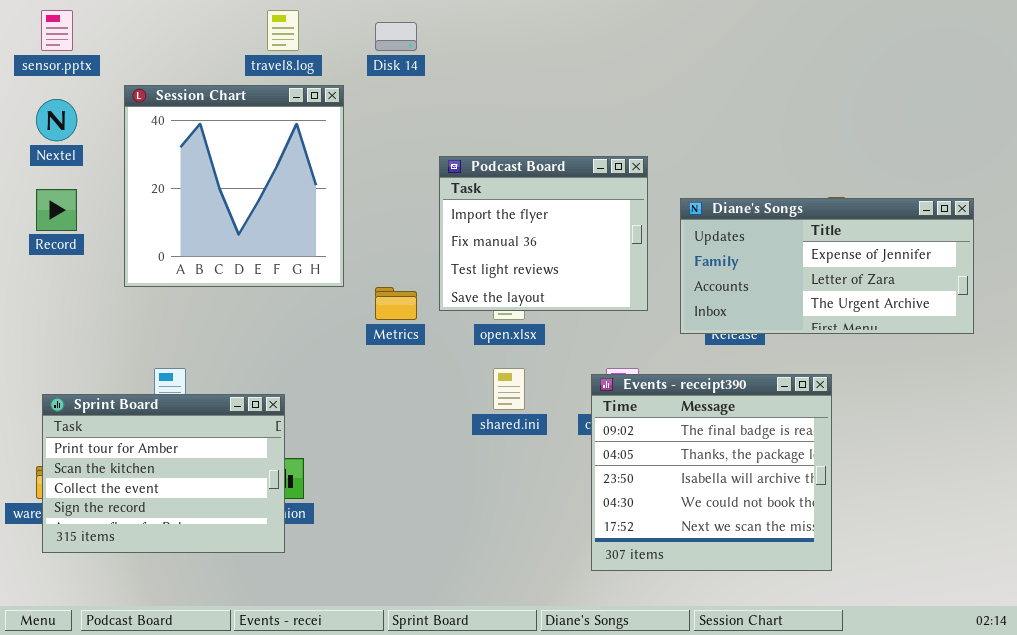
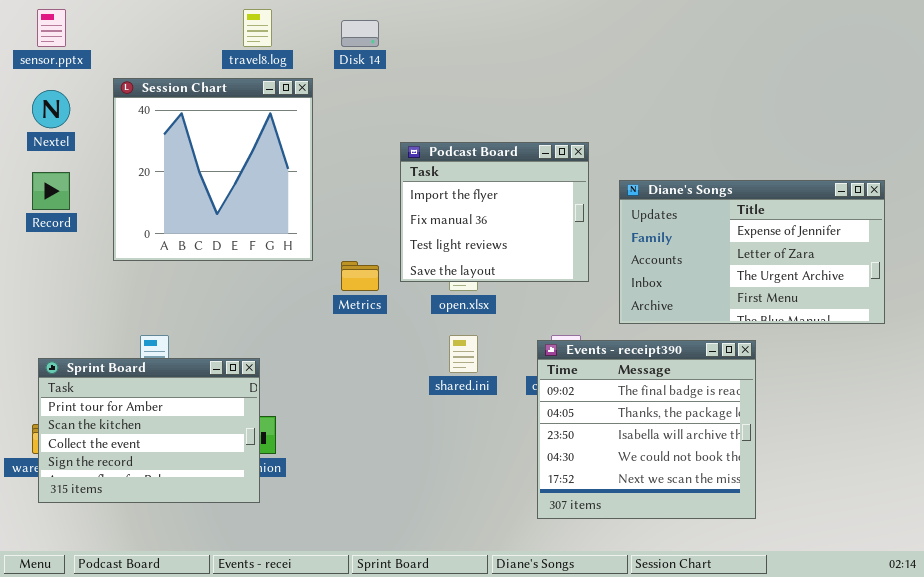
Diane's Songs: [680,198,974,334] -> [619,180,885,324], resized

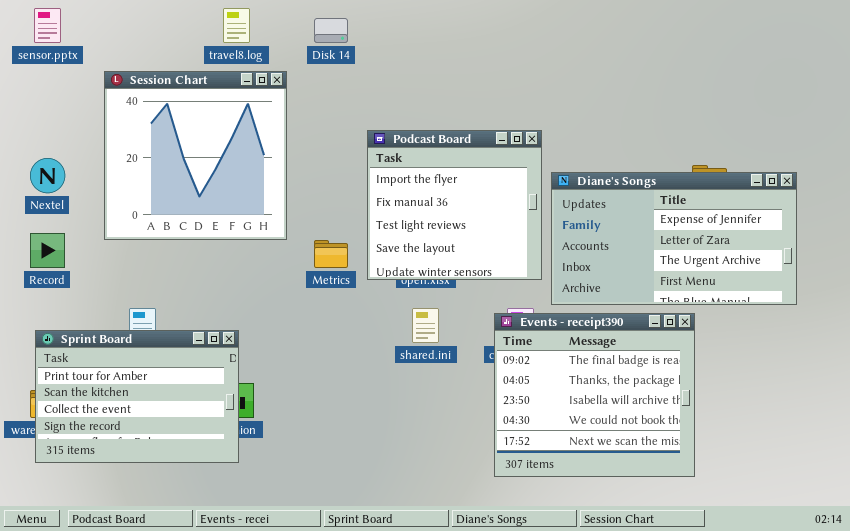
Nextel: [32,90,70,128] -> [30,158,65,193], moved
Podcast Board: [400,142,589,282] -> [367,130,542,280], resized
Record: [32,172,70,210] -> [30,233,65,268], moved
Diane's Songs: [619,180,885,324] -> [551,172,797,305], moved

